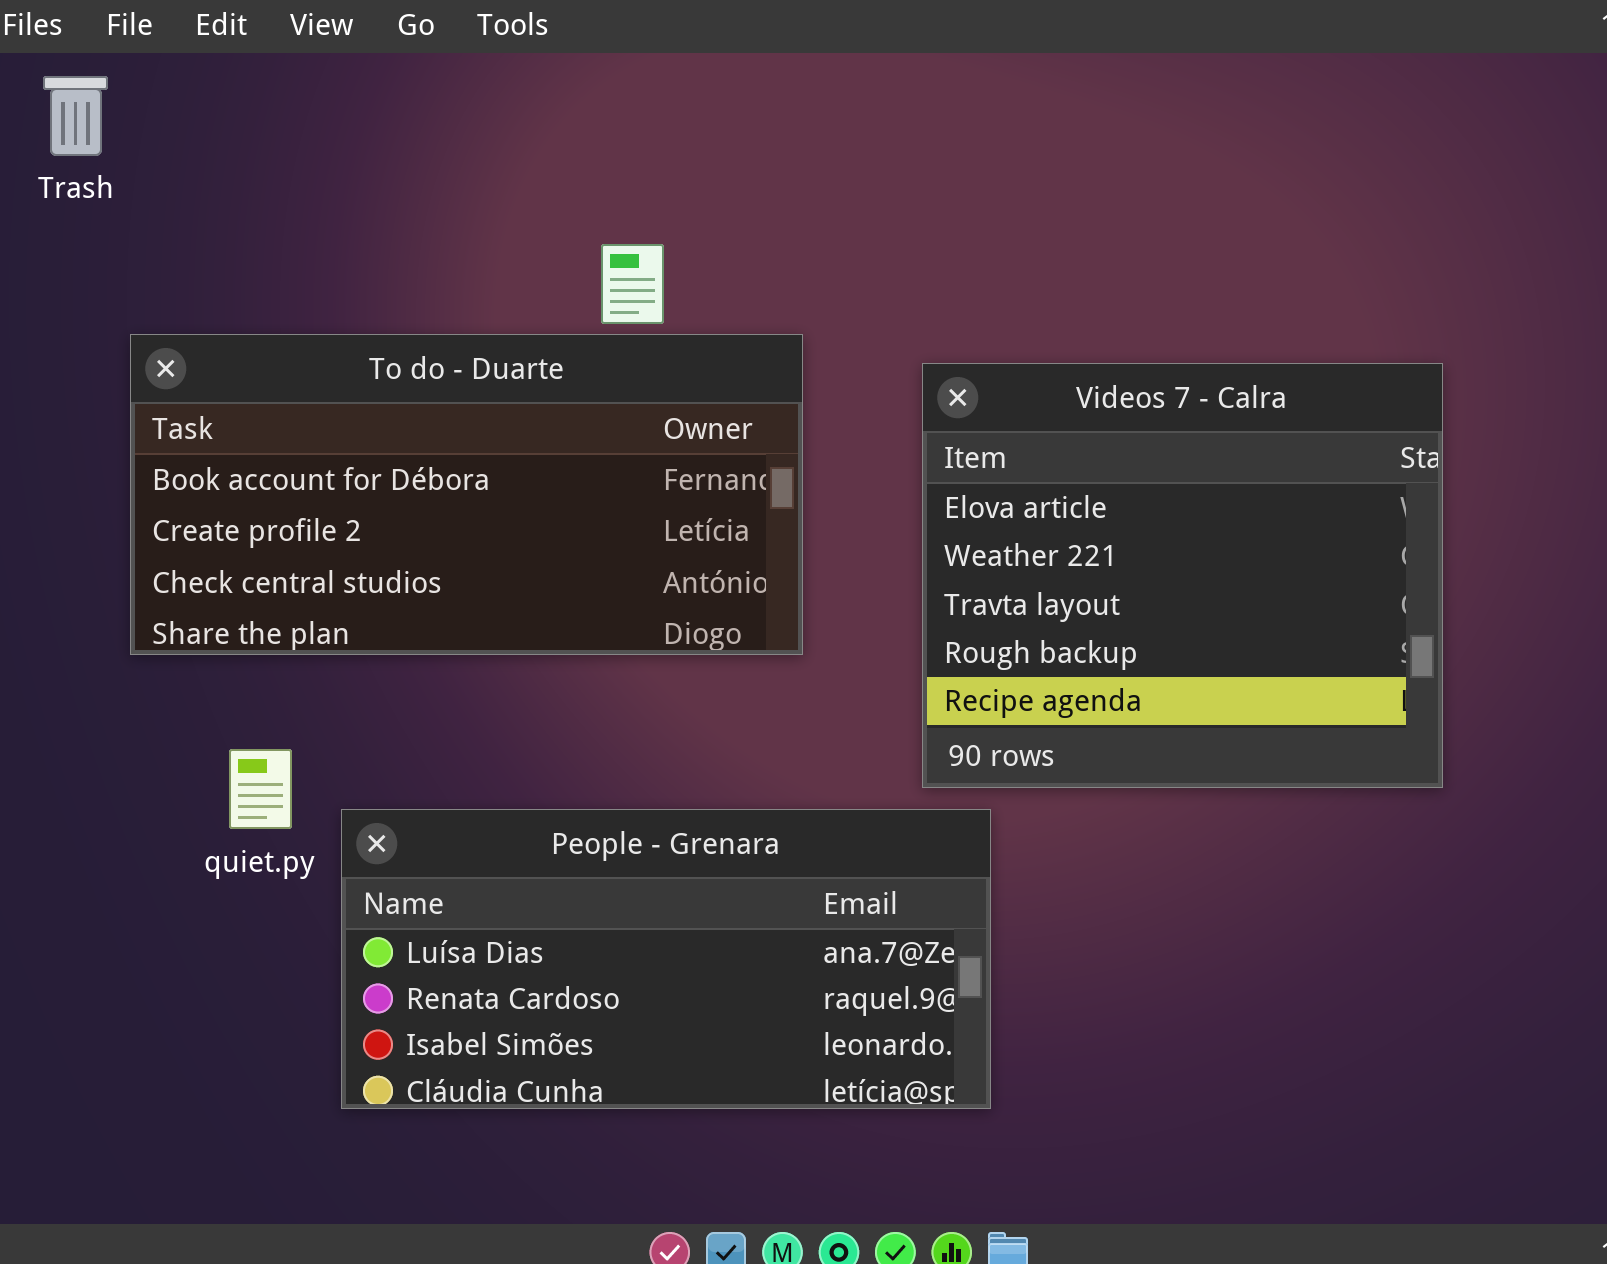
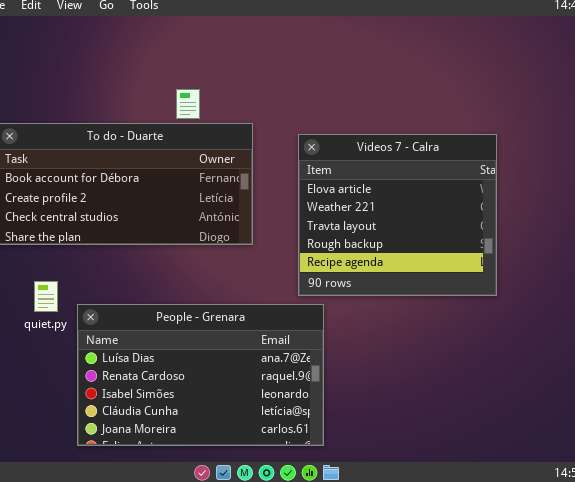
People - Grenara: [341,809,991,1109] -> [77,304,324,446], resized

